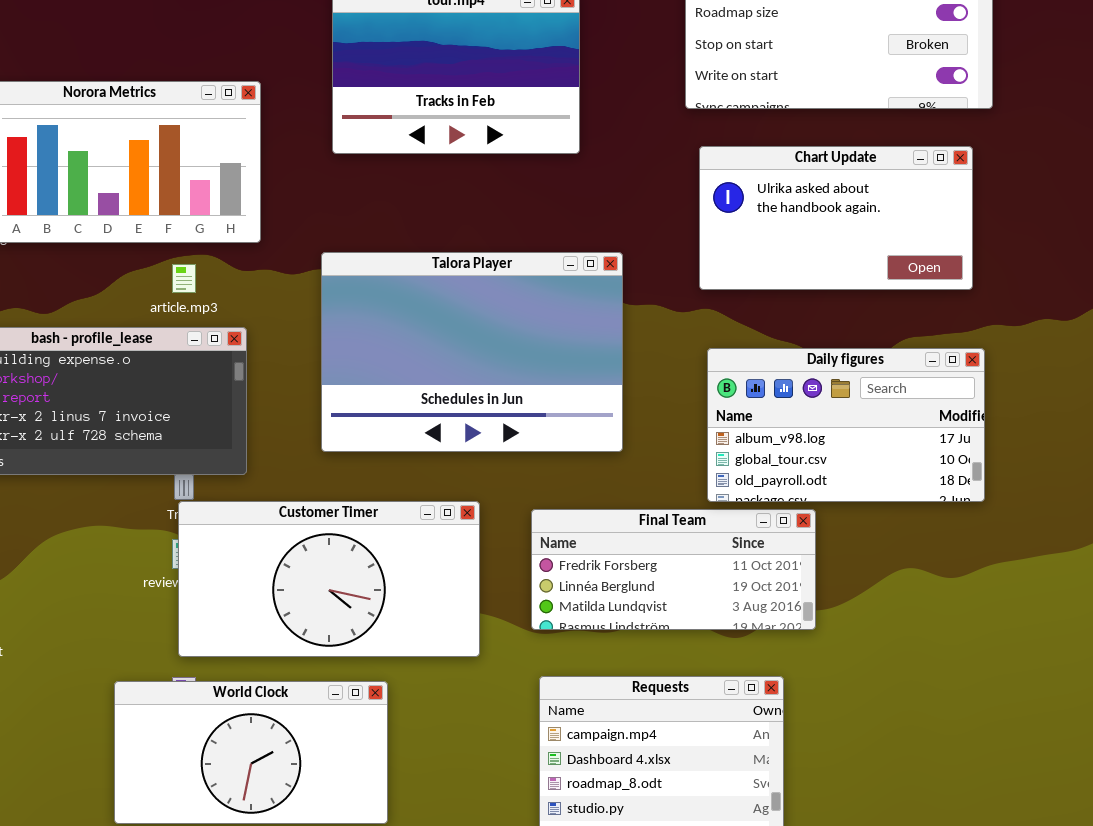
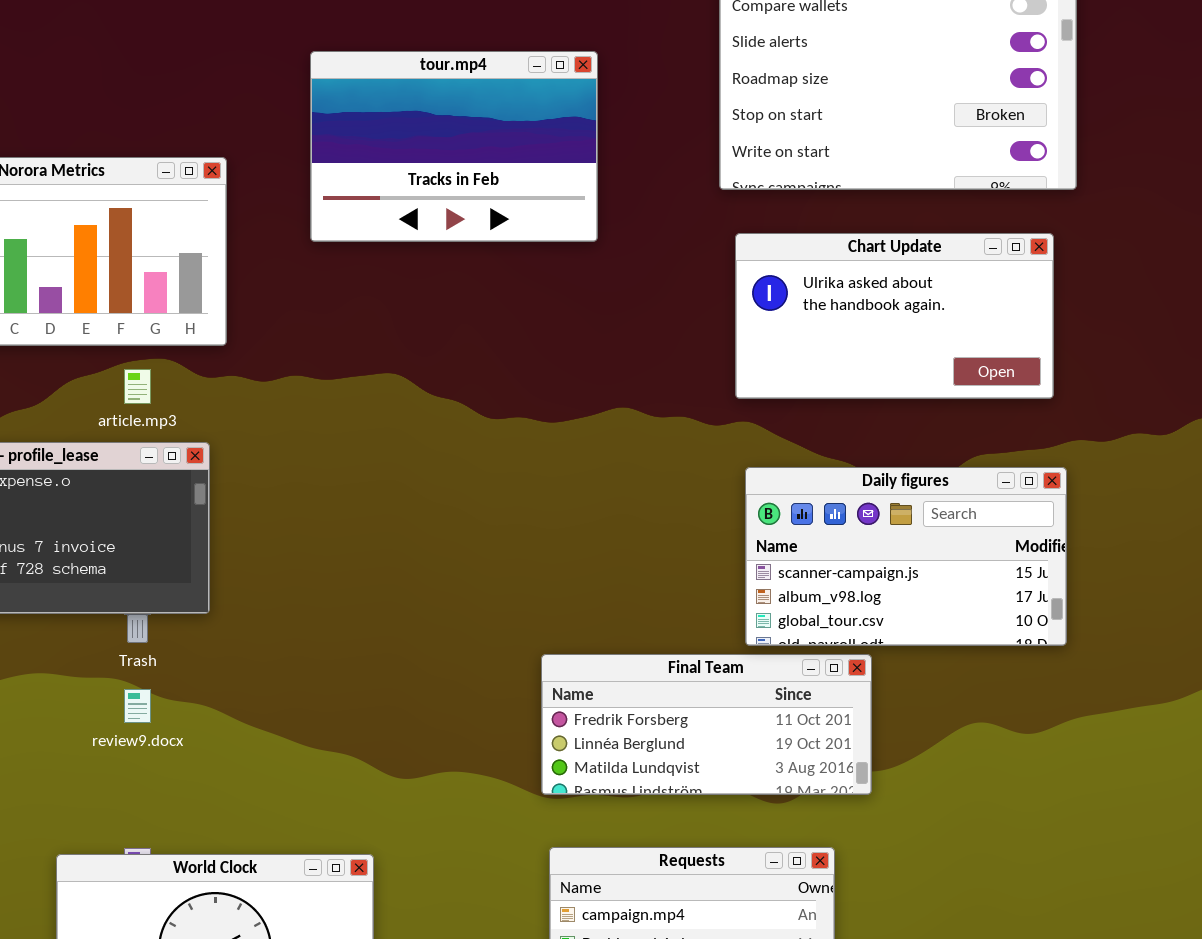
Talora Player: [321,252,623,452] -> none, closed
Daily figures: [707,348,985,502] -> [745,467,1067,646], scrolled up 1 row
Customer Timer: [178,501,480,657] -> none, closed

